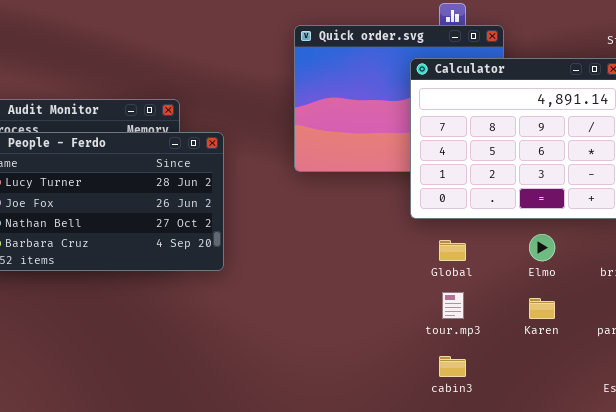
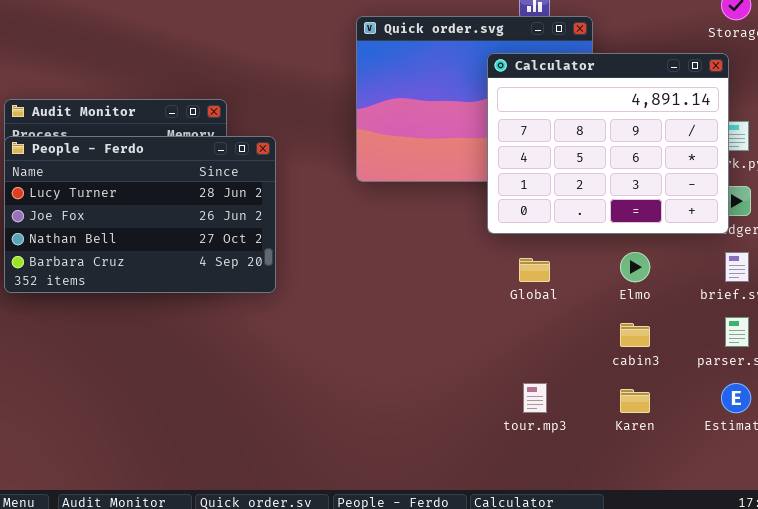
tour.mp3: [442,292,464,319] -> [523,383,547,413], moved
Karen: [529,298,555,319] -> [620,389,650,413], moved
cabin3: [439,356,466,377] -> [620,323,650,347], moved

